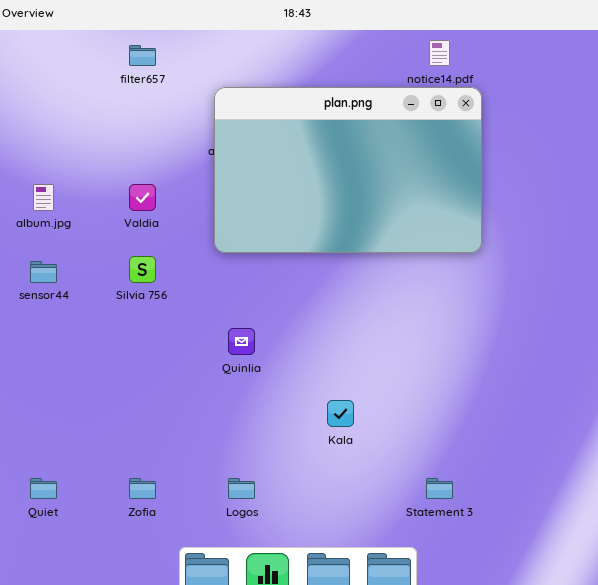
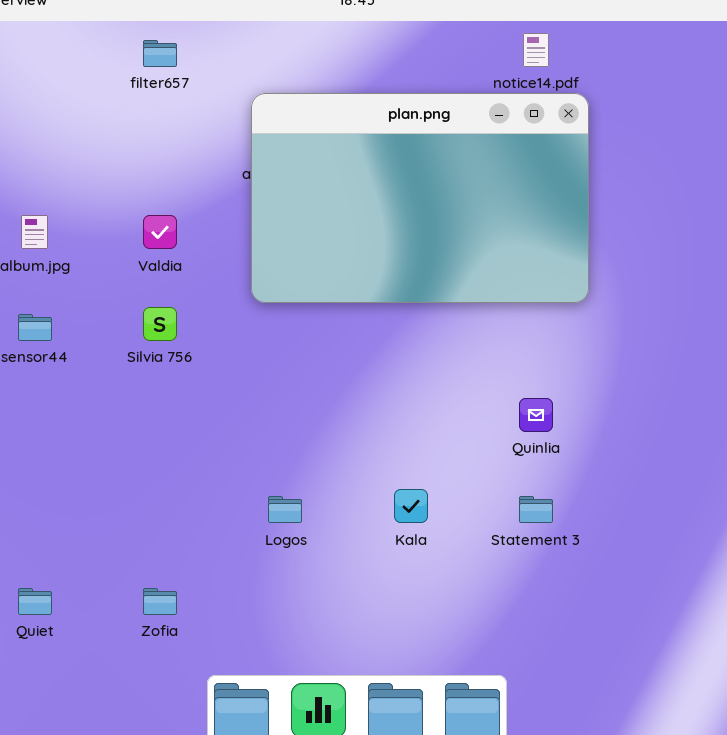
Quinlia: [228,328,255,355] -> [519,398,553,432], moved
Logos: [228,478,255,499] -> [268,496,302,523], moved
Statement 3: [426,478,453,499] -> [519,496,553,523], moved

